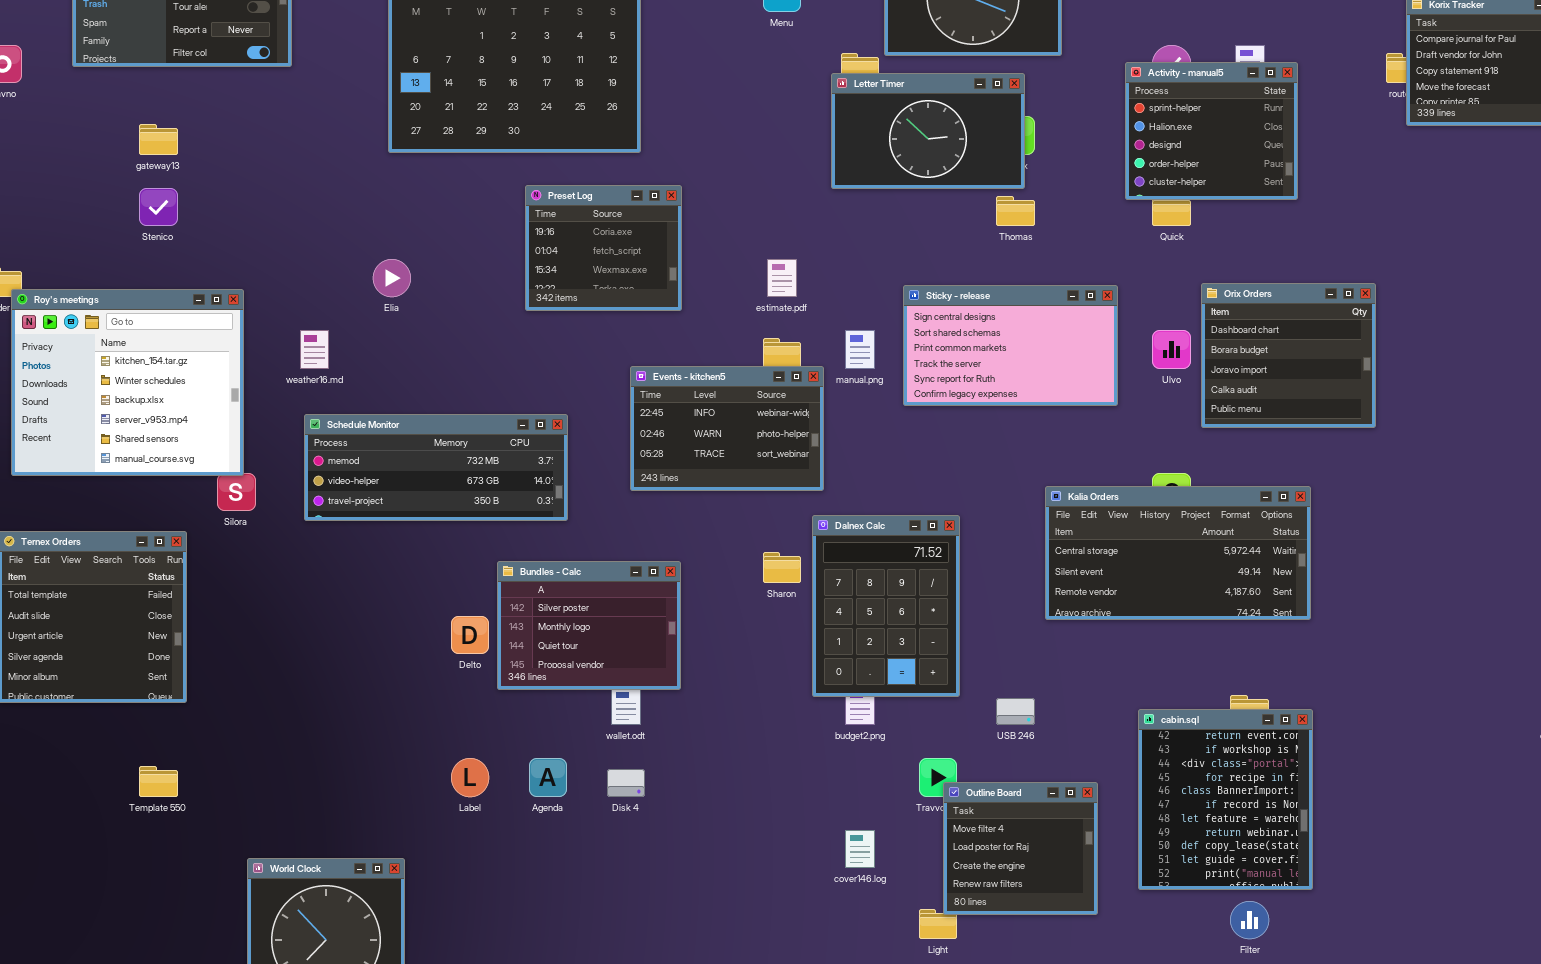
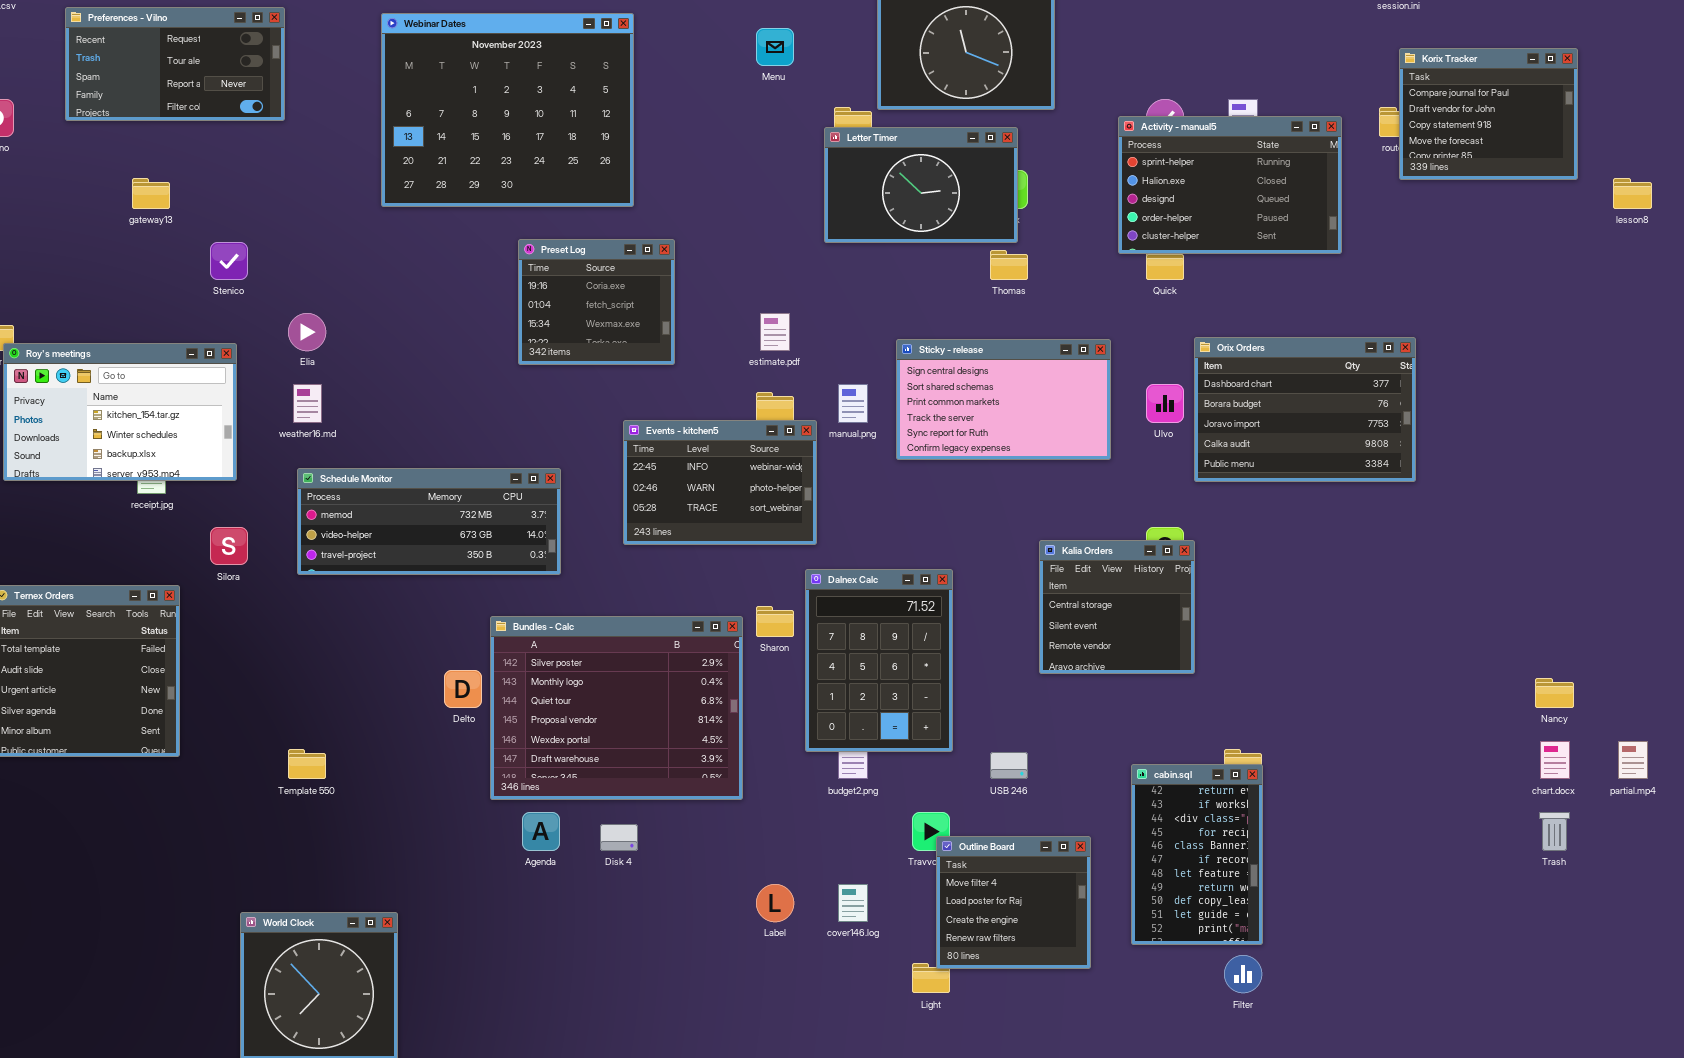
Activity - manual5: [1125,62,1298,200] -> [1118,116,1342,254], resized
Stenico: [139,188,178,226] -> [210,242,248,280], moved
Elia: [373,259,411,297] -> [288,313,326,351], moved
Orix Orders: [1201,283,1376,428] -> [1194,337,1416,482], resized
Roy's meetings: [11,289,244,476] -> [3,343,237,481], resized
Kalia Orders: [1045,486,1311,620] -> [1039,540,1195,674], resized
Bundles - Calc: [497,561,681,690] -> [490,616,743,800], resized
cabin.sql: [1138,709,1313,890] -> [1131,764,1263,945], resized
Label: [451,758,489,797] -> [756,884,794,922], moved
Template 550: [139,766,178,797] -> [288,749,326,779], moved

